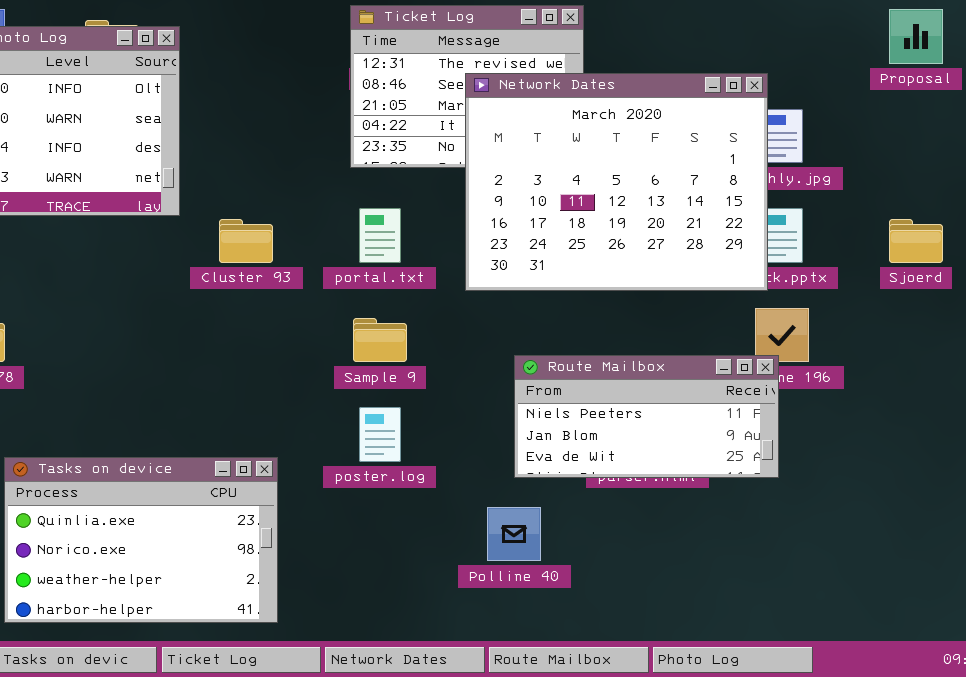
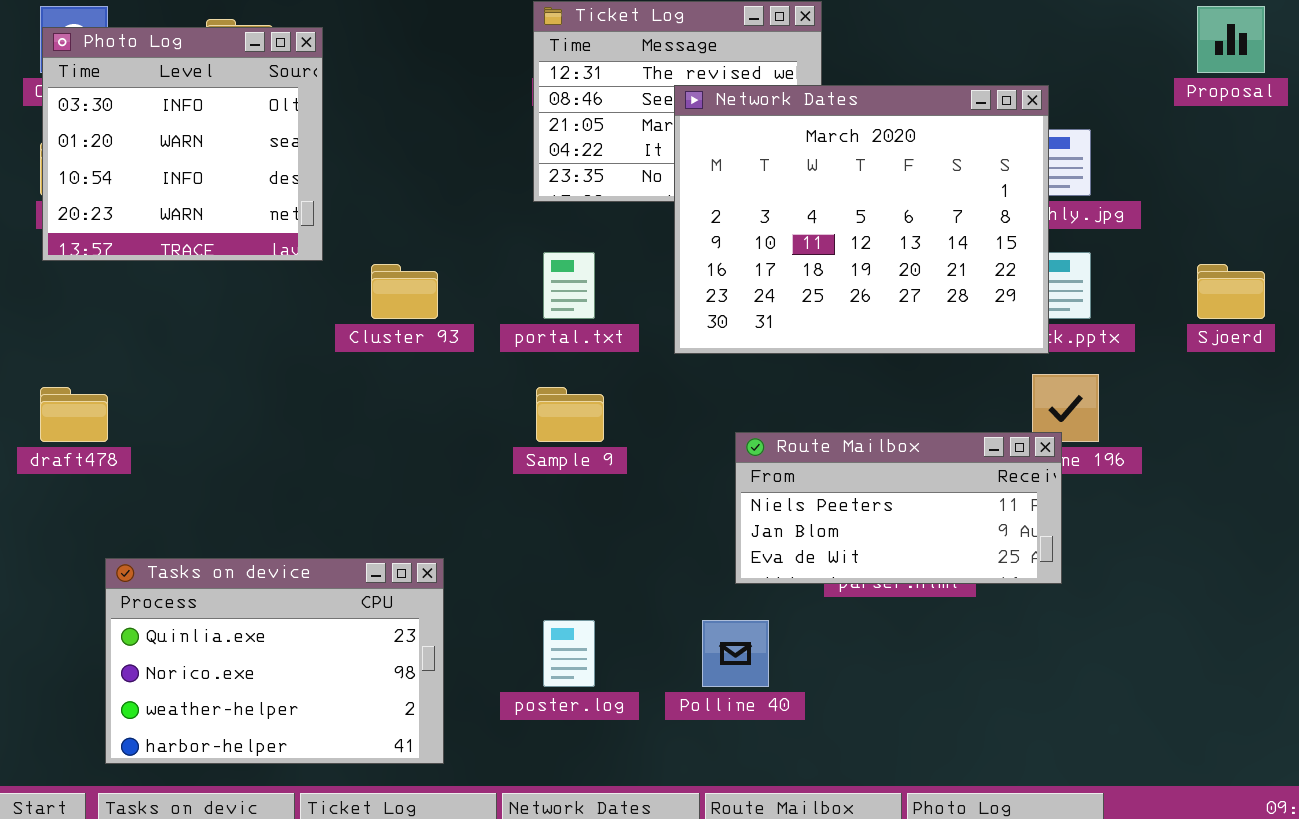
poster.log: [359,407,401,462] -> [543,620,595,687], moved

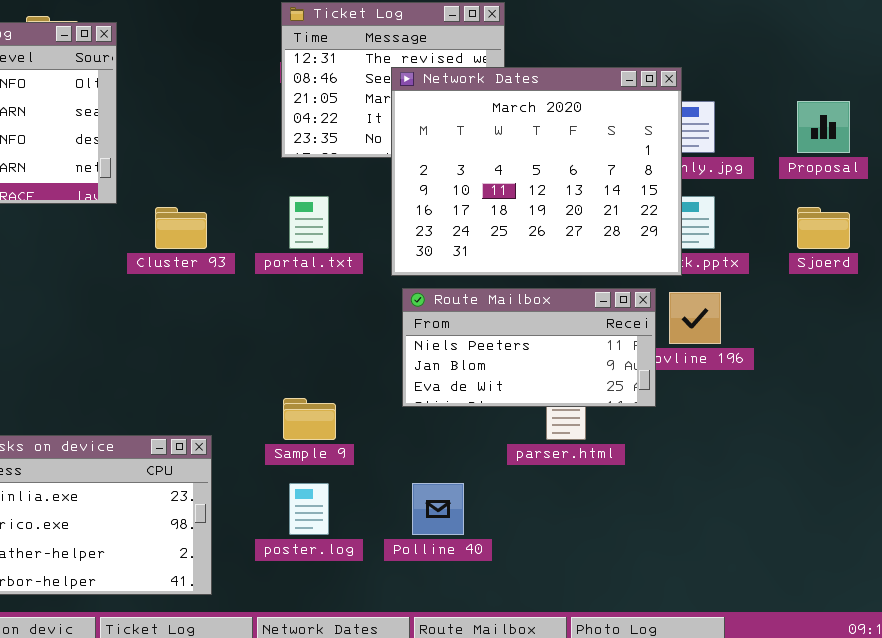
Proposal: [1197,6,1265,73] -> [797,101,850,153], moved
Sample 9: [536,387,604,442] -> [283,398,336,440], moved
Route Mailbox: [735,432,1062,584] -> [402,288,656,407], moved

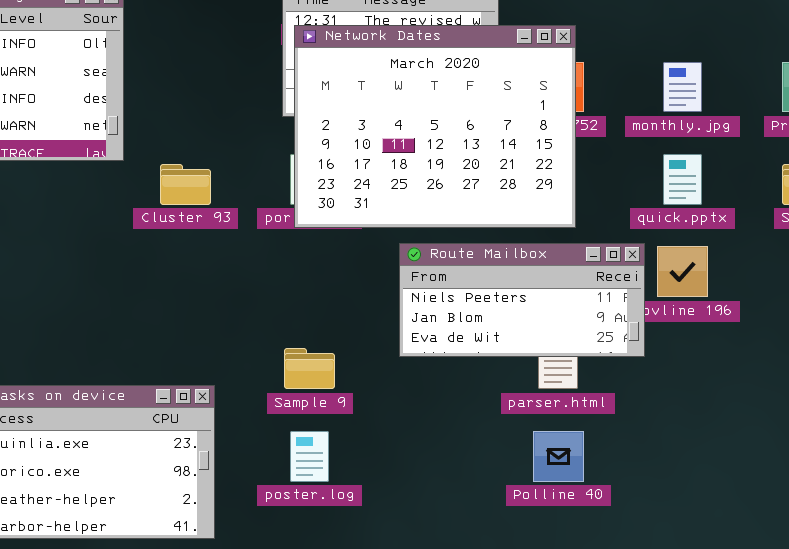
Network Dates: [391,67,682,276] -> [294,25,576,228], moved
Polline 40: [412,483,464,535] -> [533,431,584,482], moved

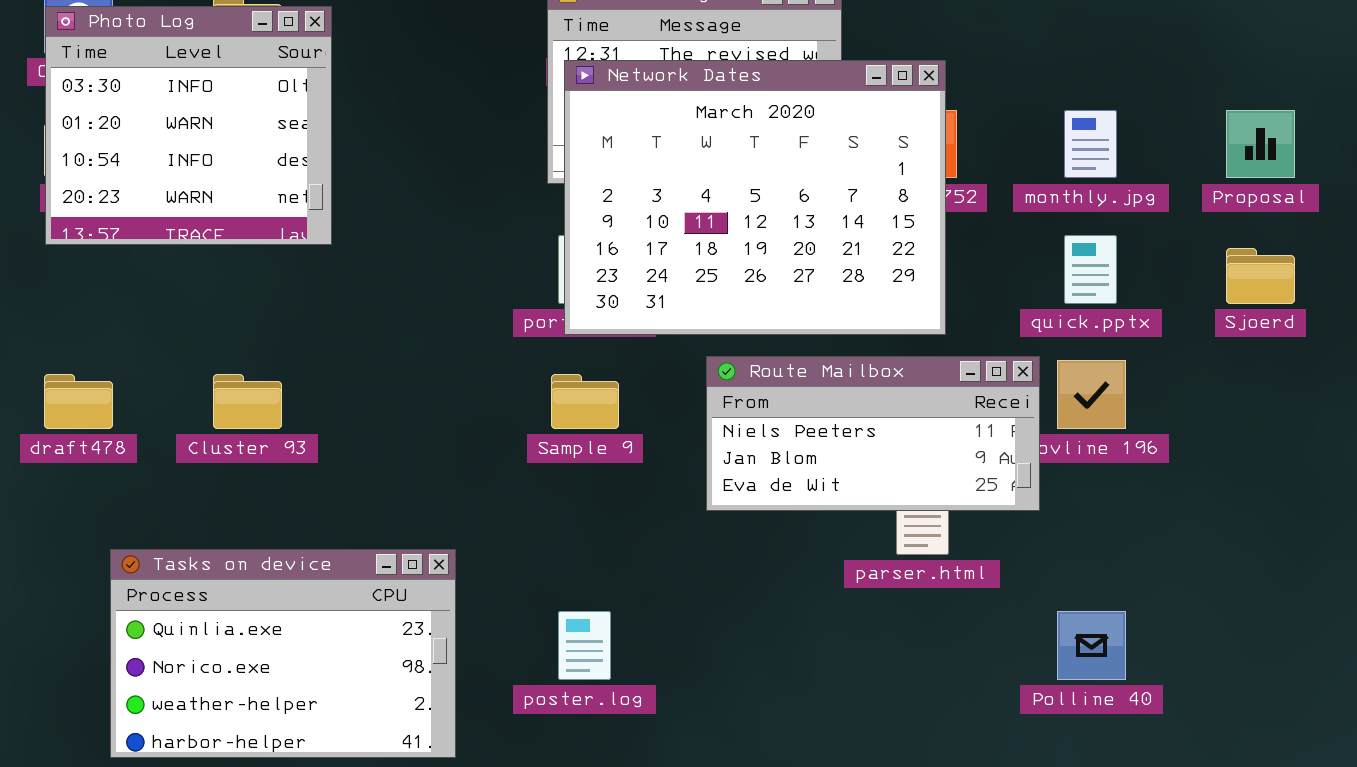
Cluster 93: [160,164,211,205] -> [213,374,282,429], moved
Sample 9: [284,348,335,389] -> [551,374,619,429], moved
Polline 40: [533,431,584,482] -> [1057,611,1126,680], moved

